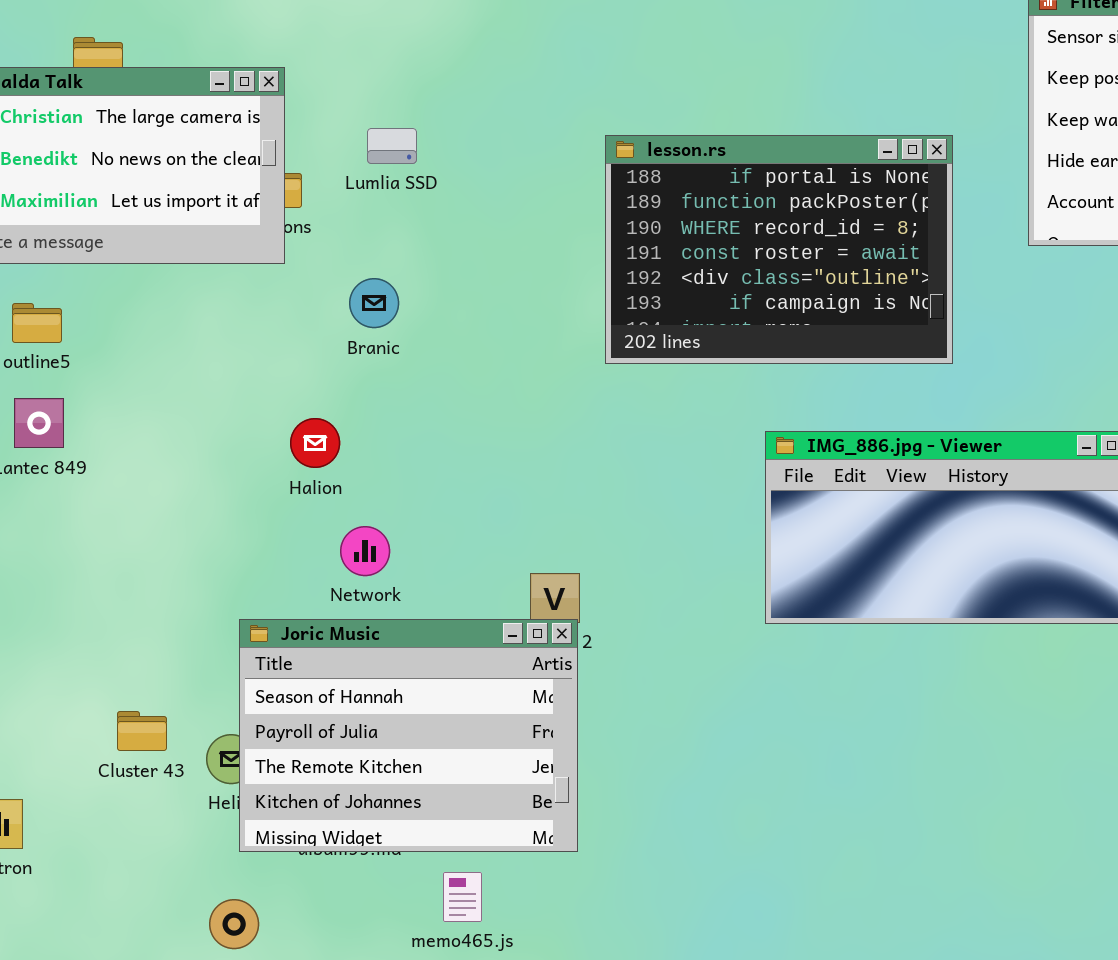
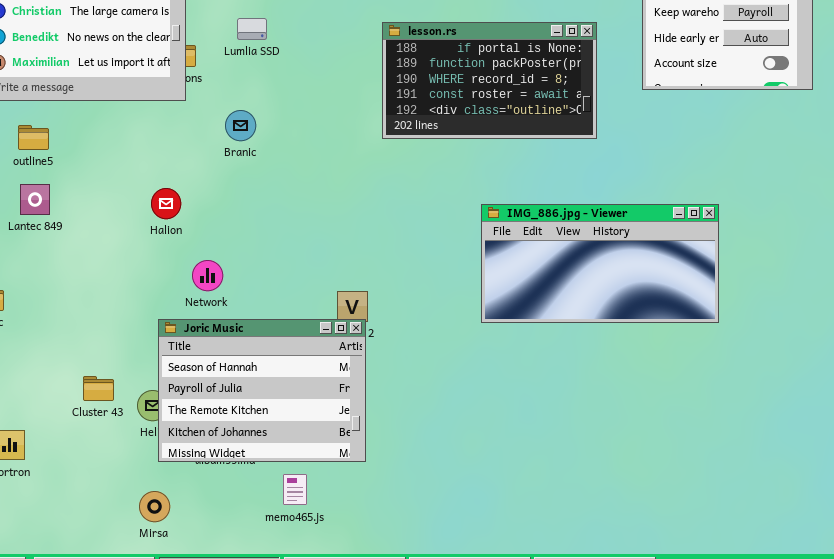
lesson.rs: [605,135,953,364] -> [382,22,597,139], resized
Halion: [290,418,340,468] -> [151,188,181,219], moved
Network: [340,526,390,576] -> [192,260,223,291], moved

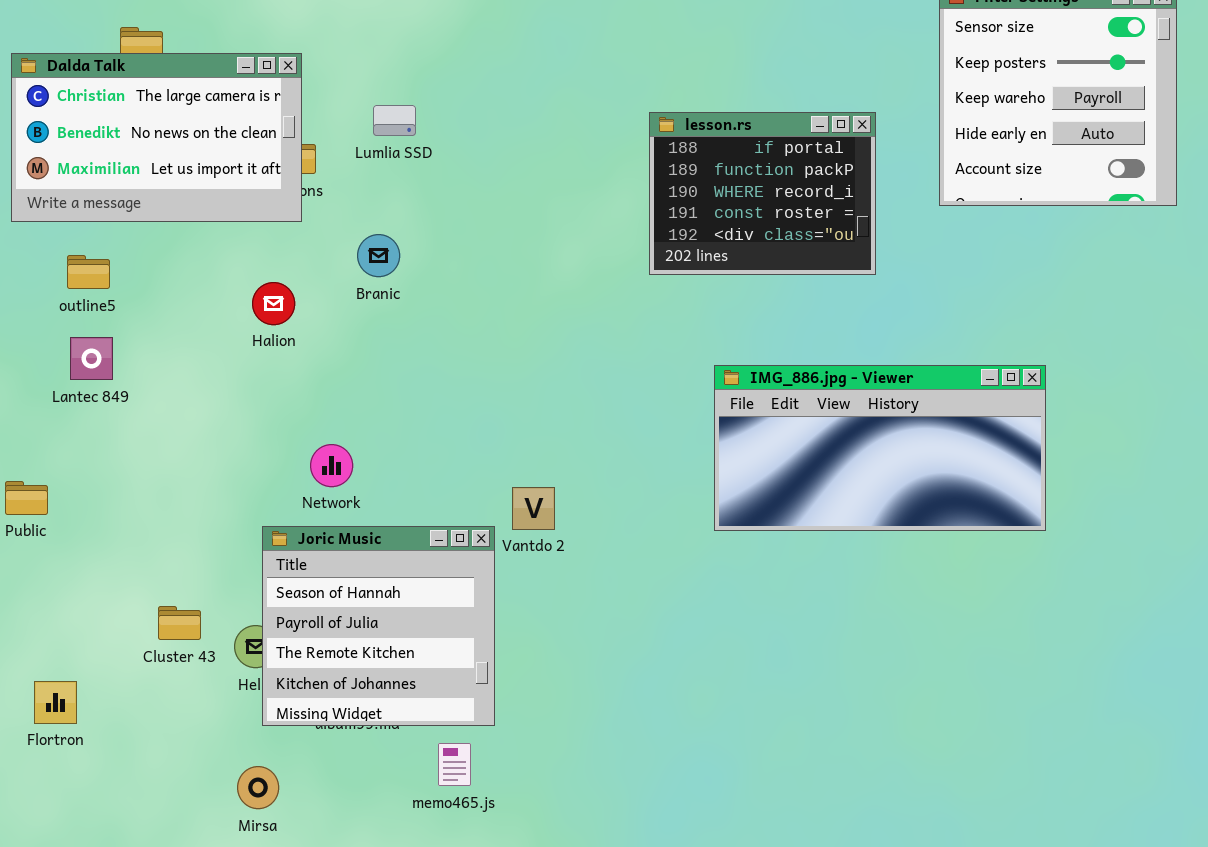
lesson.rs: [382,22,597,139] -> [649,112,876,275], resized
Halion: [151,188,181,219] -> [252,282,295,325], moved
Joric Music: [158,319,366,462] -> [262,526,495,726], resized

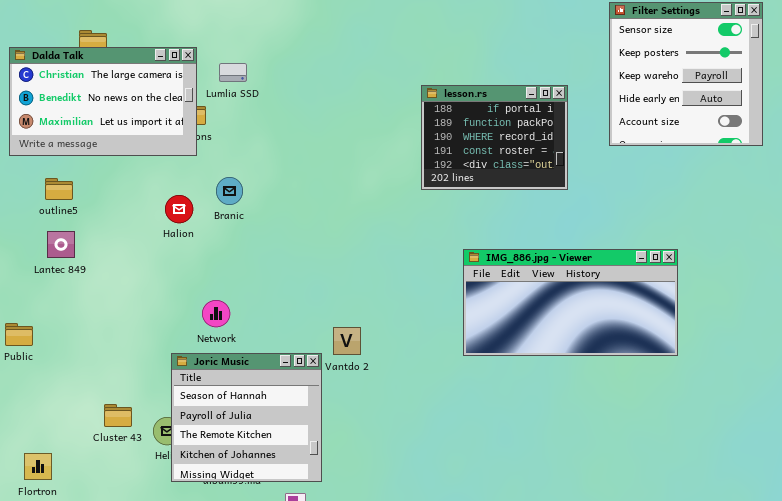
Lumlia SSD: [373,105,416,136] -> [219,63,247,82], moved
Branic: [357,234,400,277] -> [216,177,243,205], moved

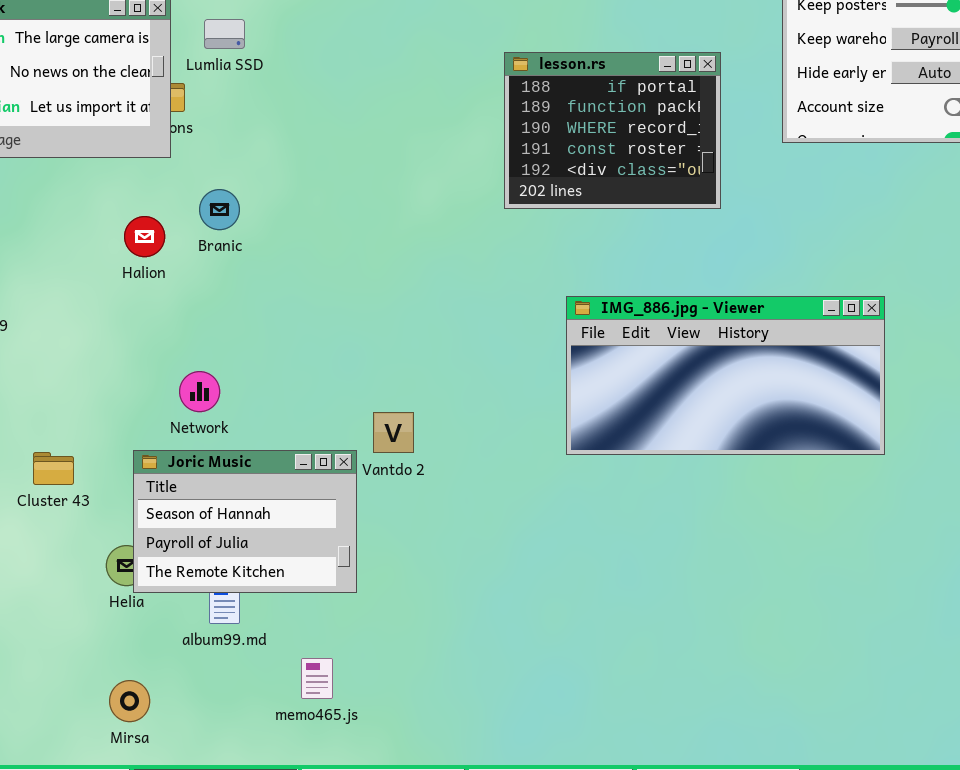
Joric Music: [171,353,322,482] -> [133,450,357,593], resized
Cluster 43: [104,404,132,427] -> [33,452,74,485], moved

